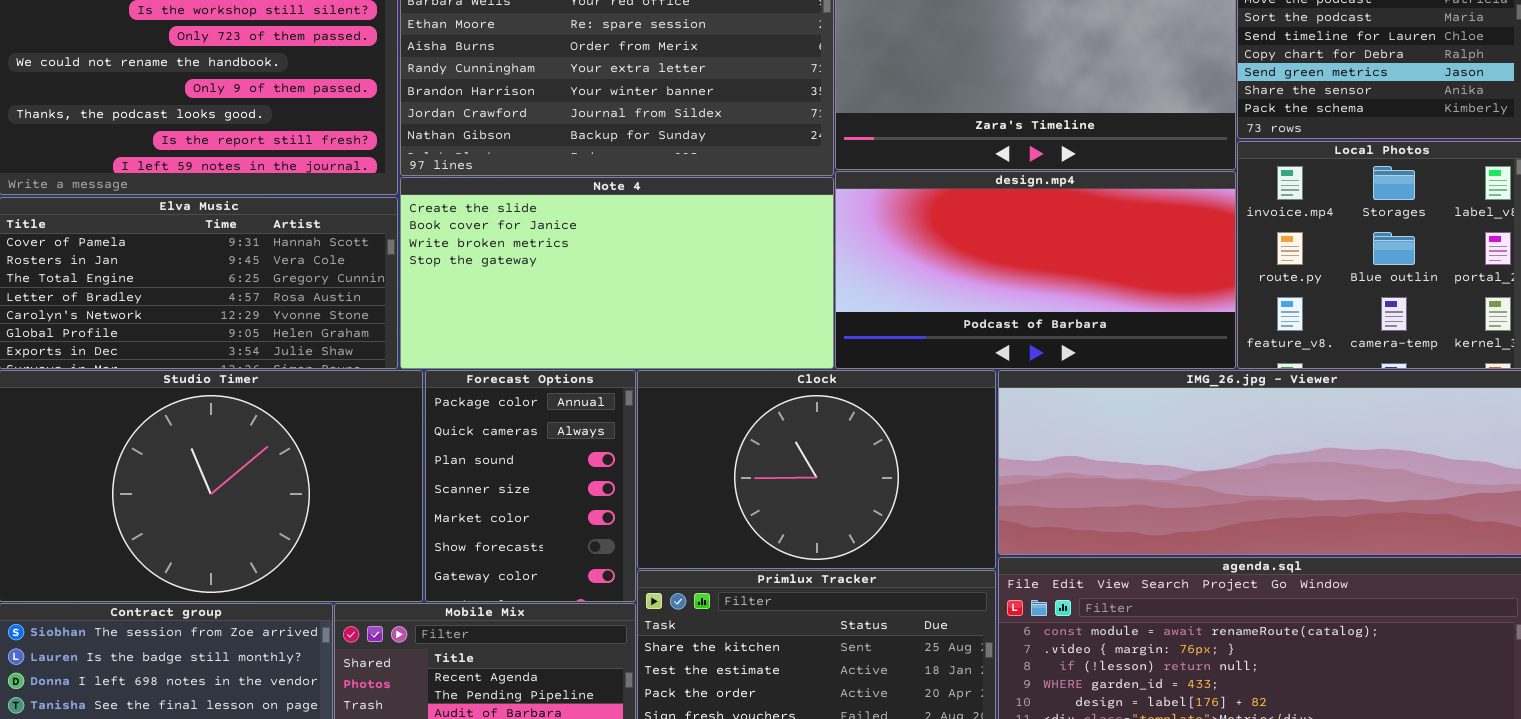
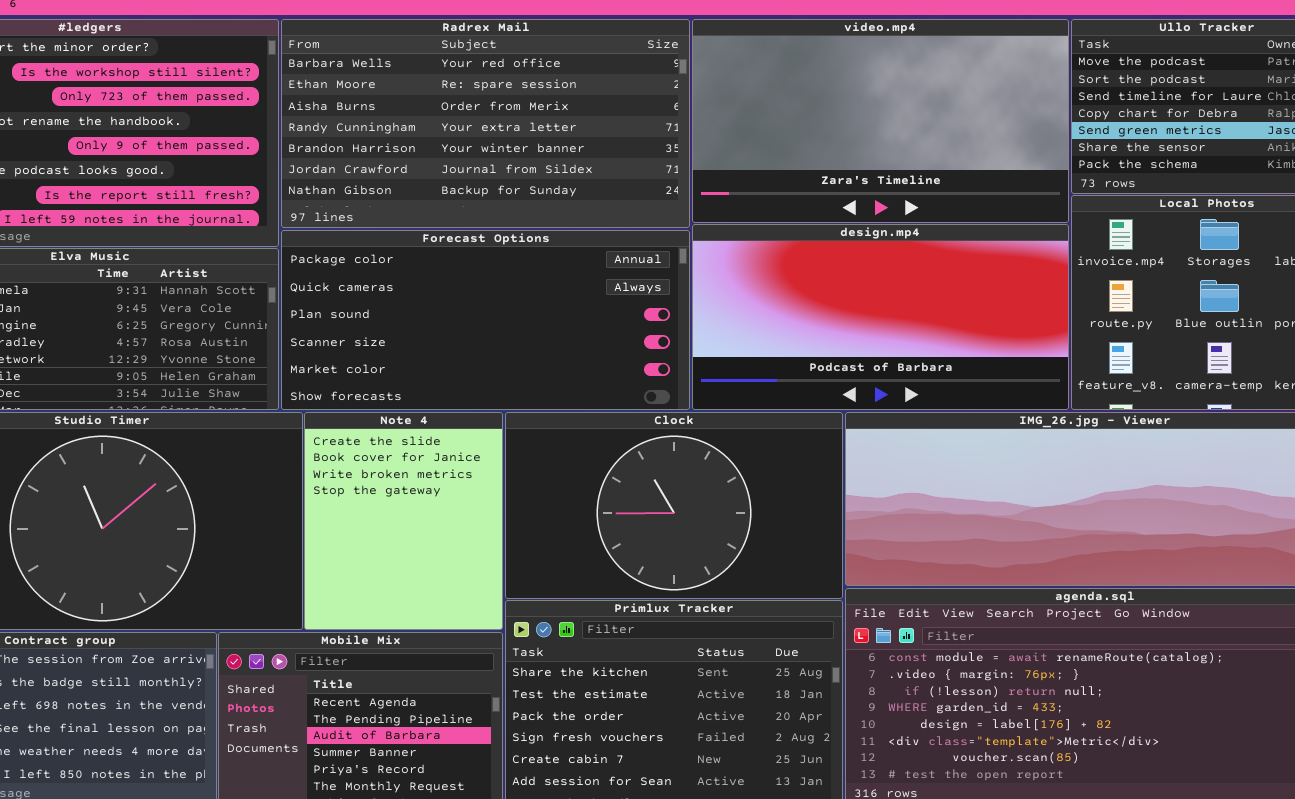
Note 4: [400,177,834,369] -> [304,412,503,630], moved, resized
Forecast Options: [425,370,636,602] -> [281,230,690,410], moved, resized

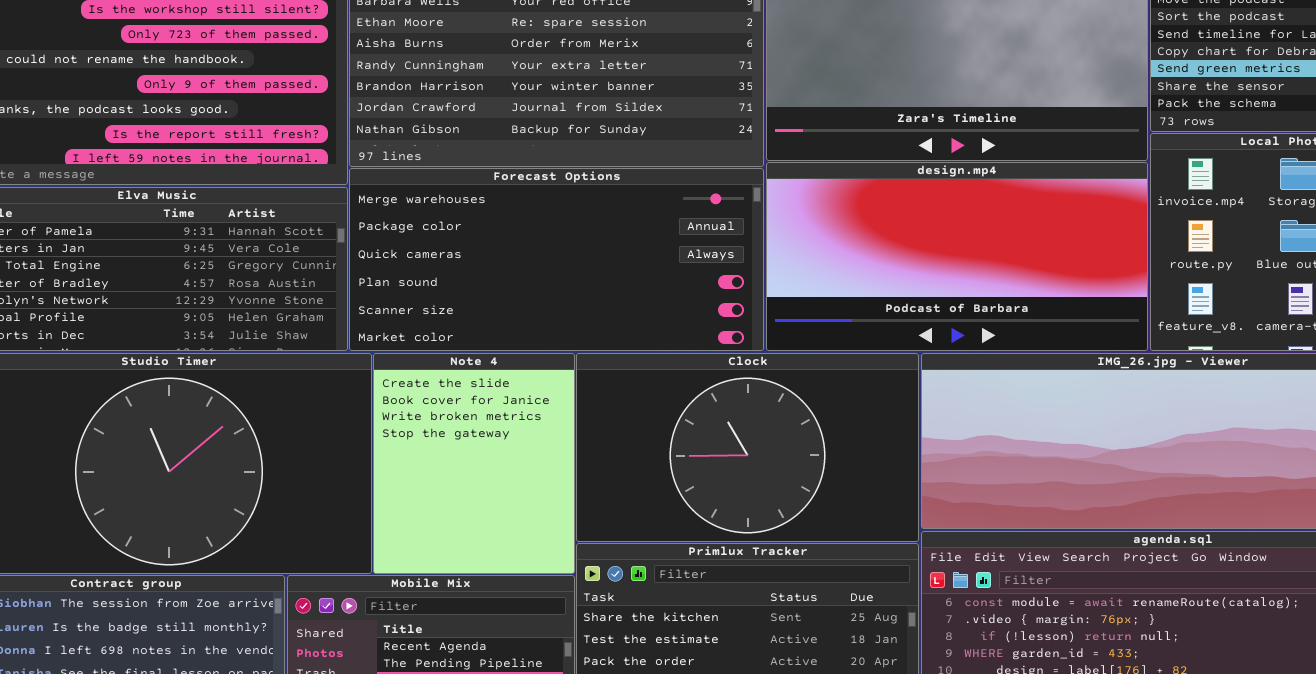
Forecast Options: [281,230,690,410] -> [349,168,764,351], scrolled up 1 row

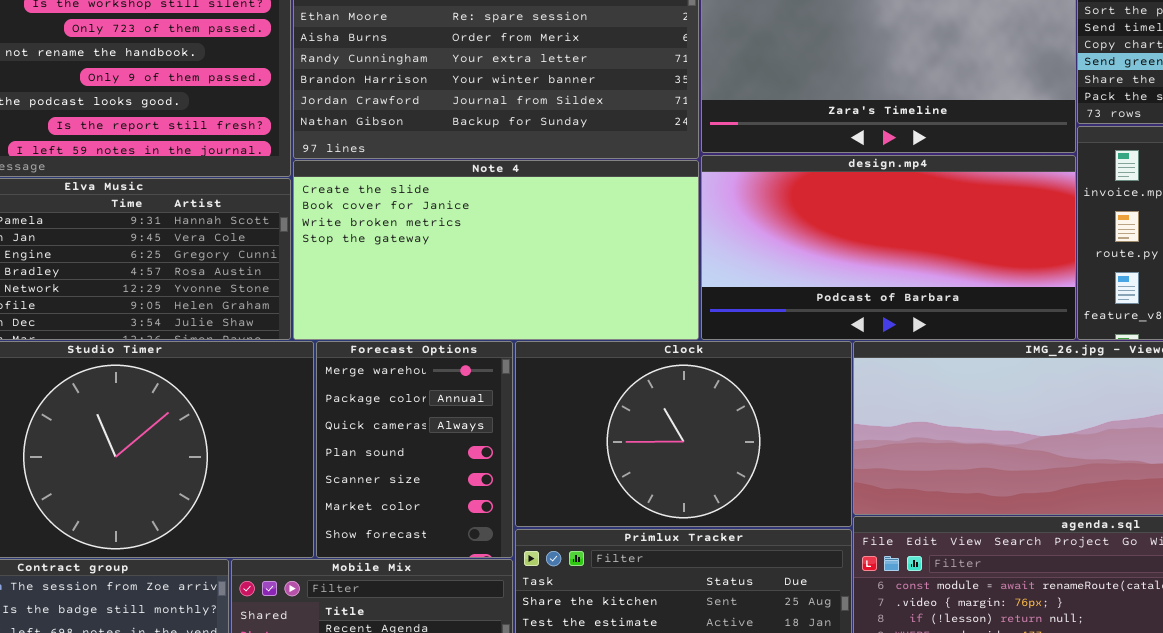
Forecast Options: [349,168,764,351] -> [316,341,513,558], moved, resized
Note 4: [373,353,575,574] -> [293,160,699,340], moved, resized

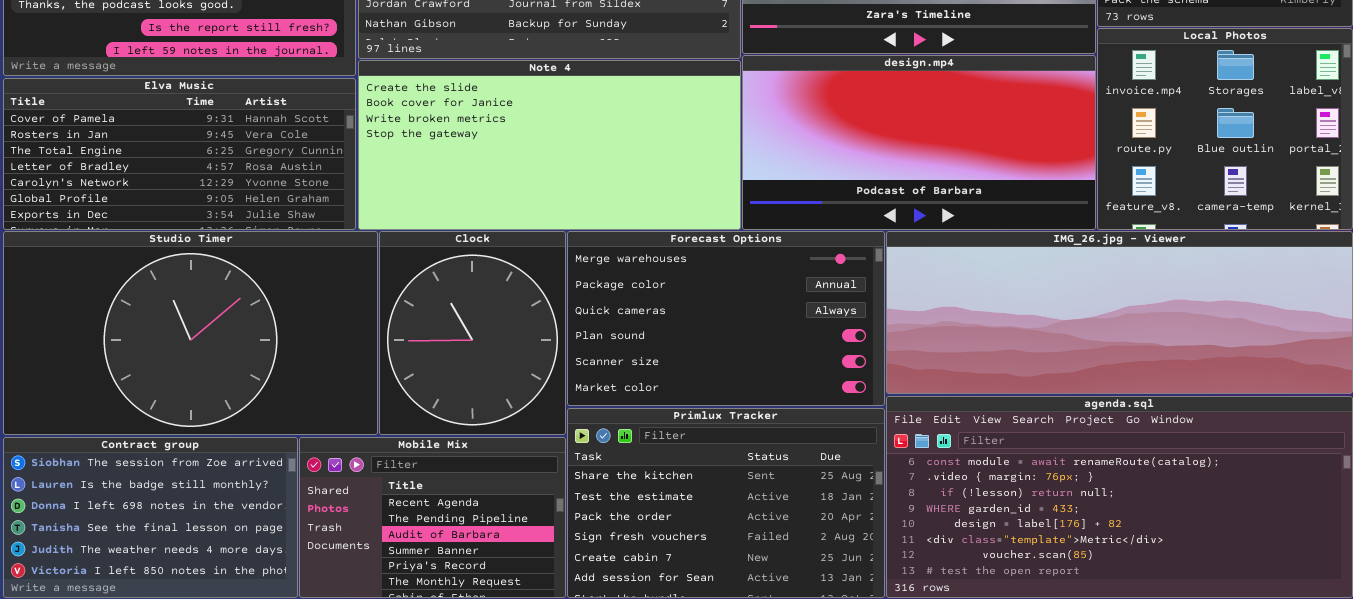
Forecast Options: [316,341,513,558] -> [567,231,885,406], moved, resized
Clock: [515,341,852,527] -> [379,231,566,435], moved, resized

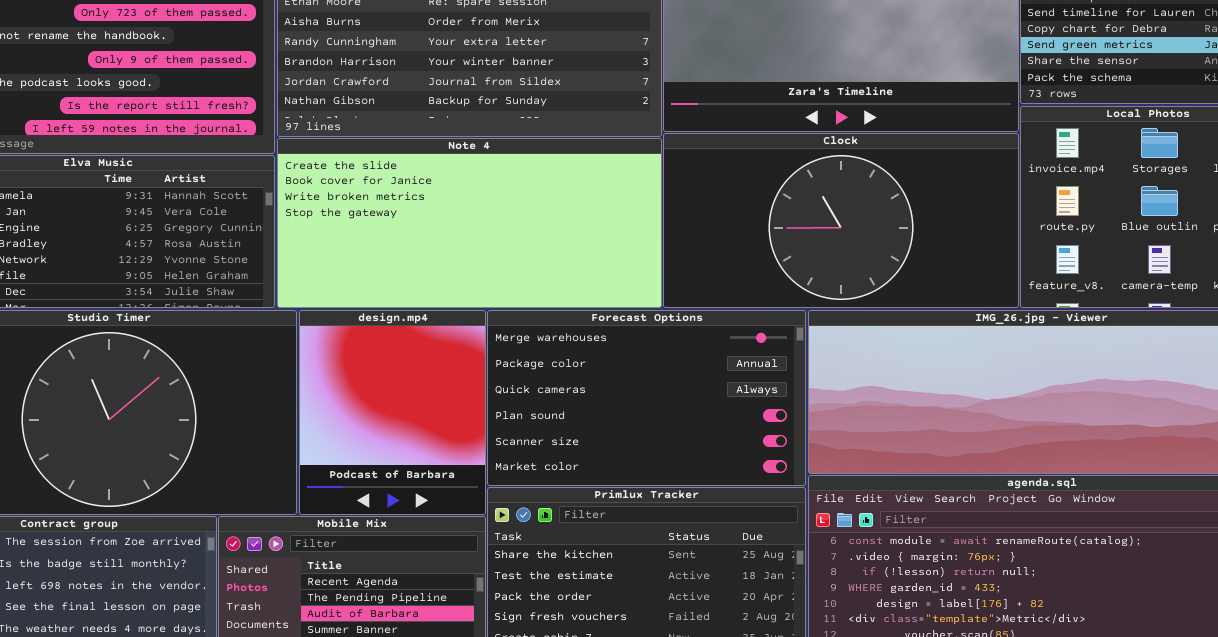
design.mp4: [742,55,1096,230] -> [299,310,486,515], moved, resized
Clock: [379,231,566,435] -> [663,133,1019,308], moved, resized

